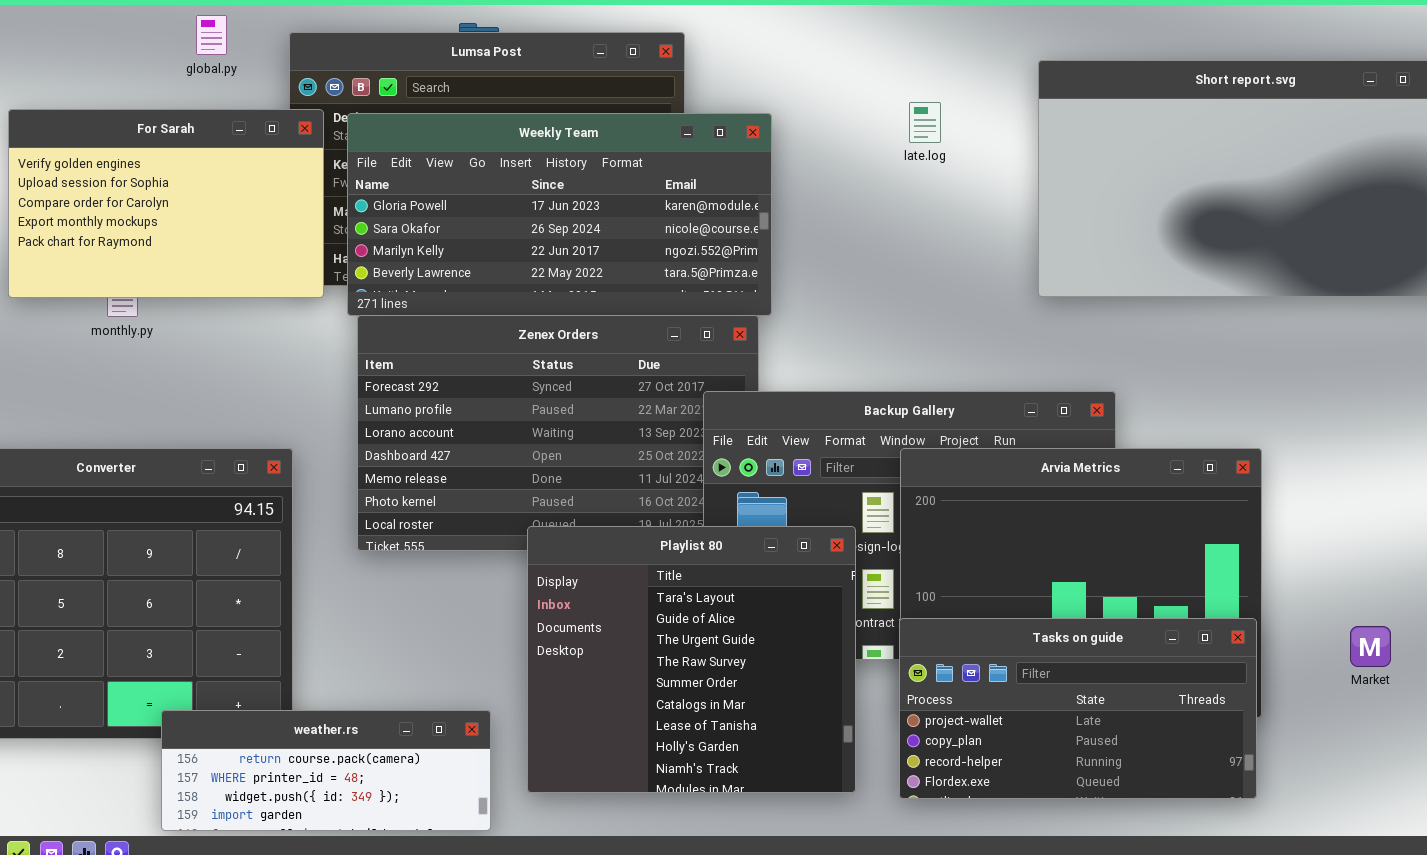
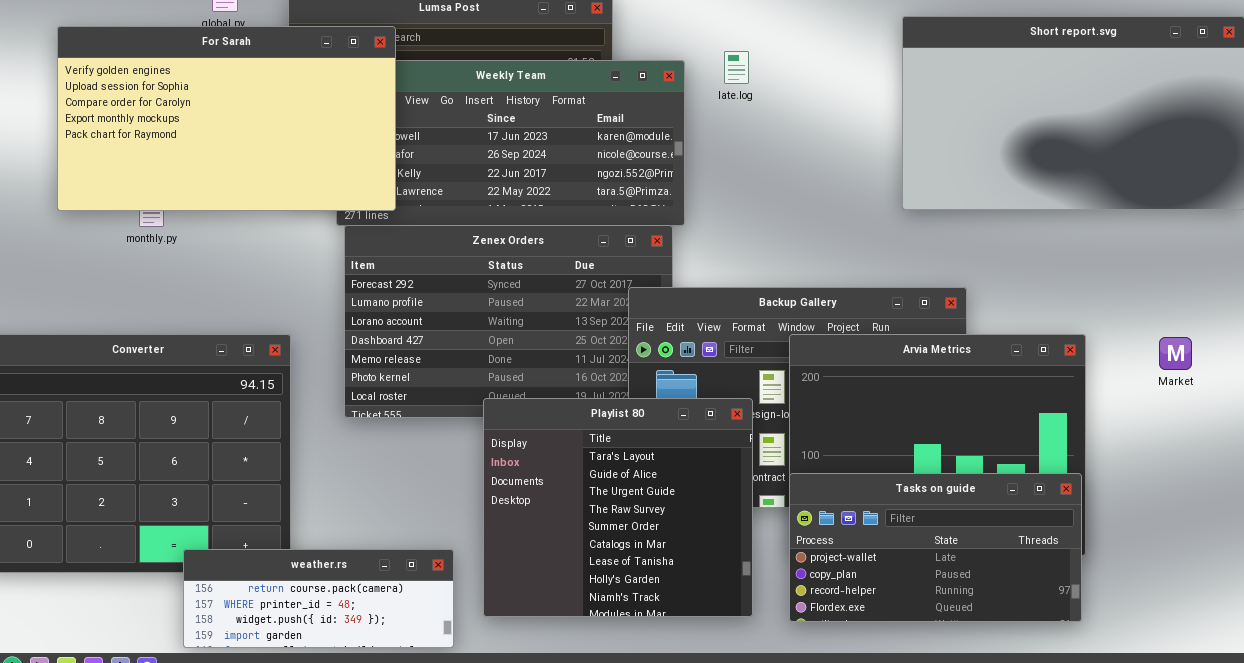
late.log: [909,102,941,143] -> [724,51,749,84], moved
For Sarah: [8,109,324,298] -> [57,26,396,211], resized
Market: [1350,626,1391,667] -> [1159,337,1192,370], moved

